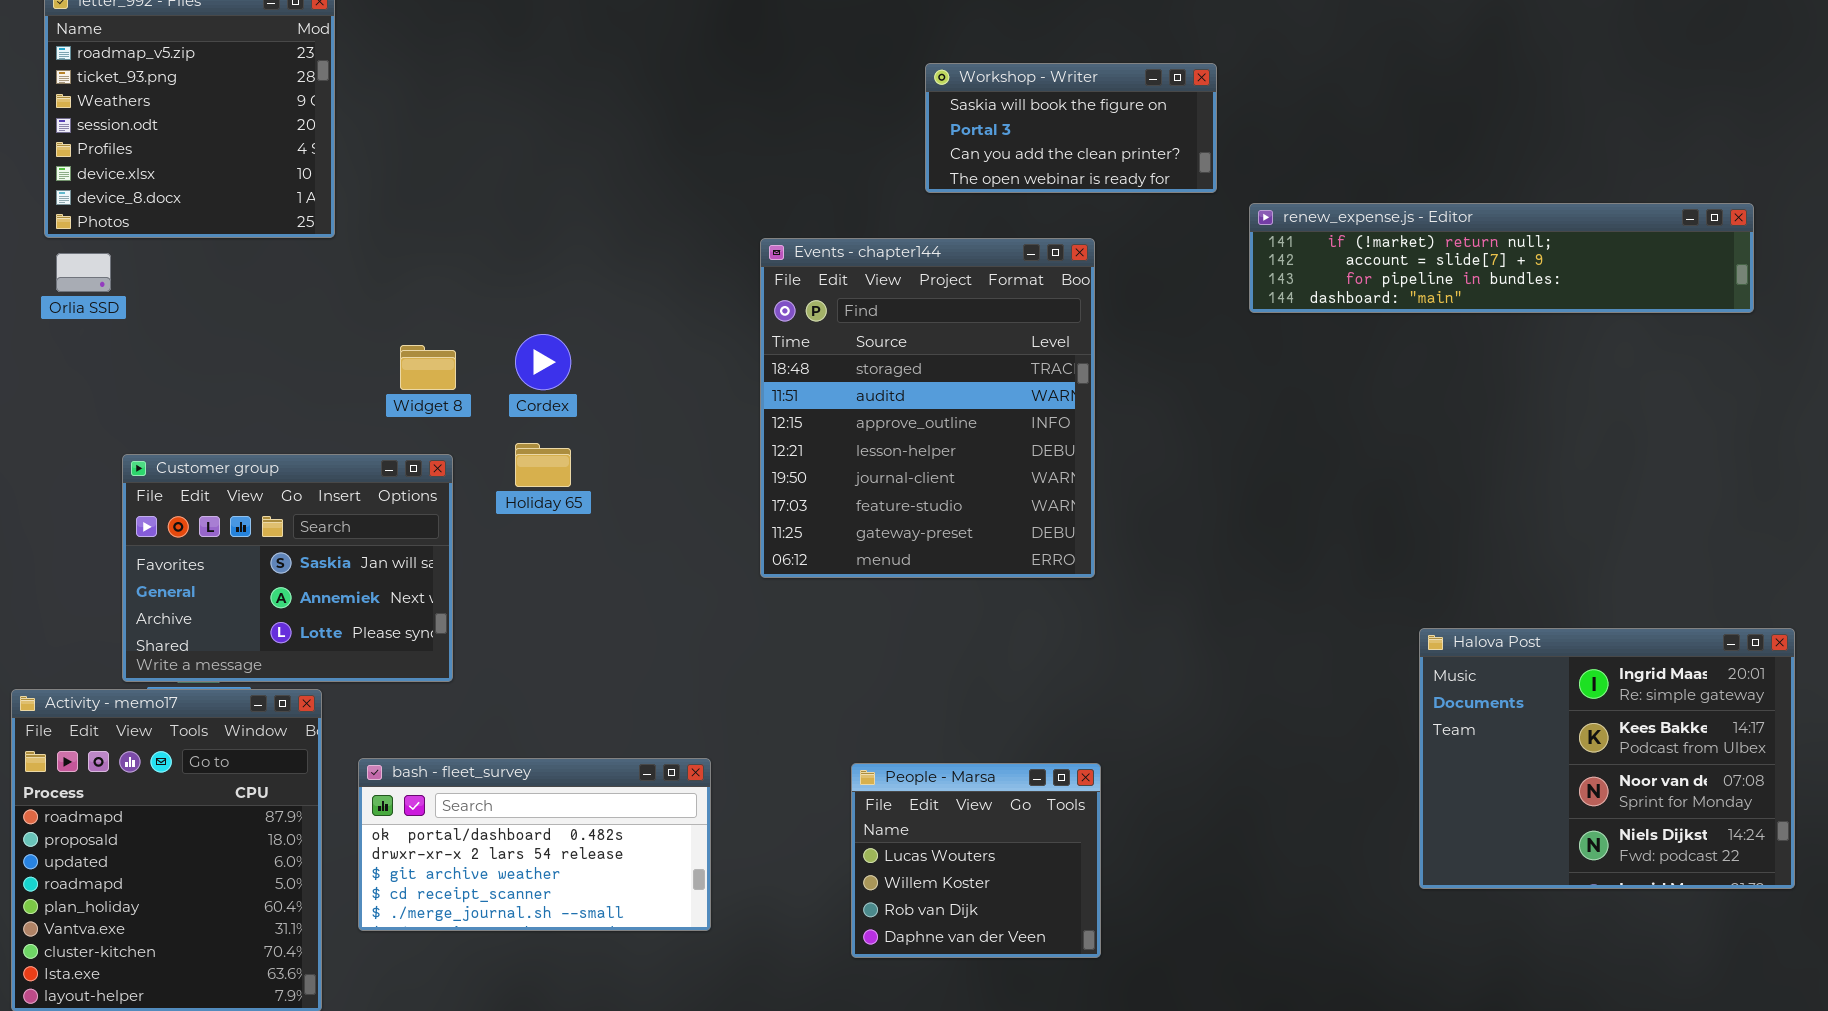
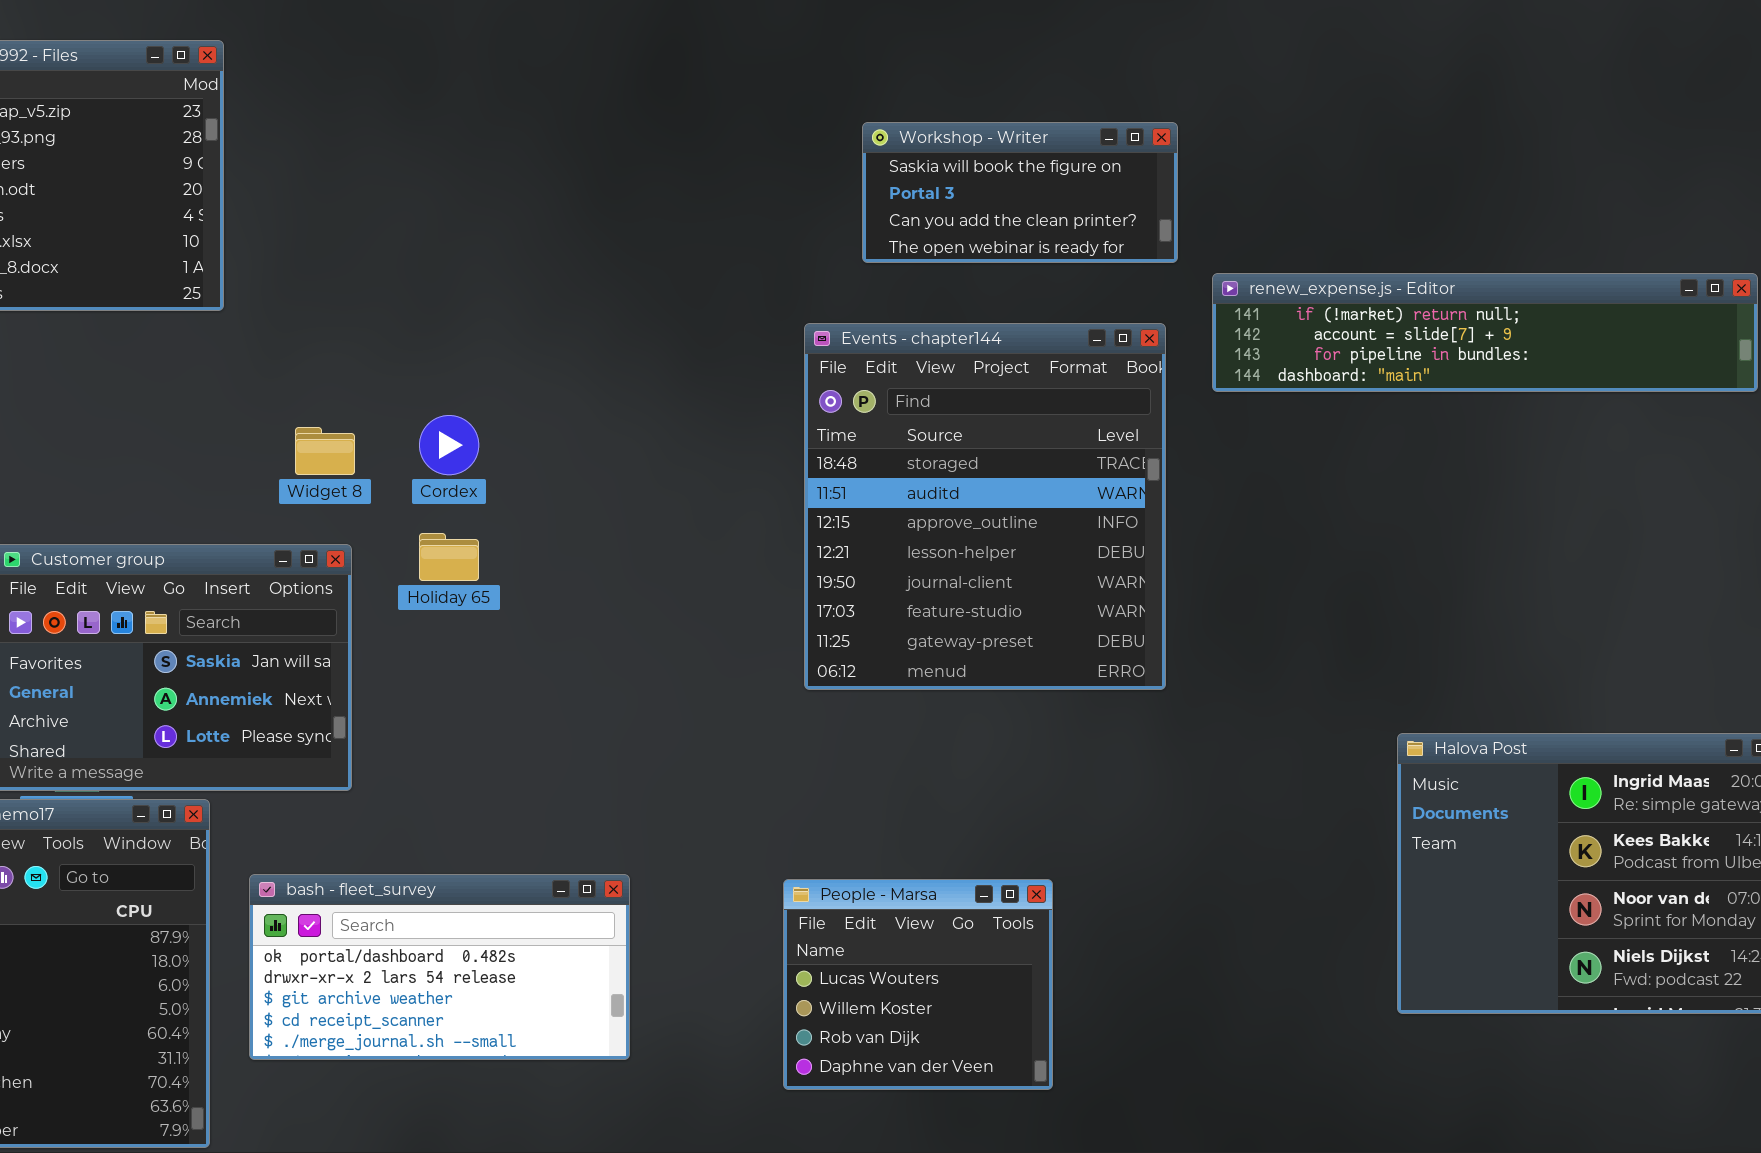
Events - chapter144: [760,238,1095,578] -> [804,323,1166,690], moved

